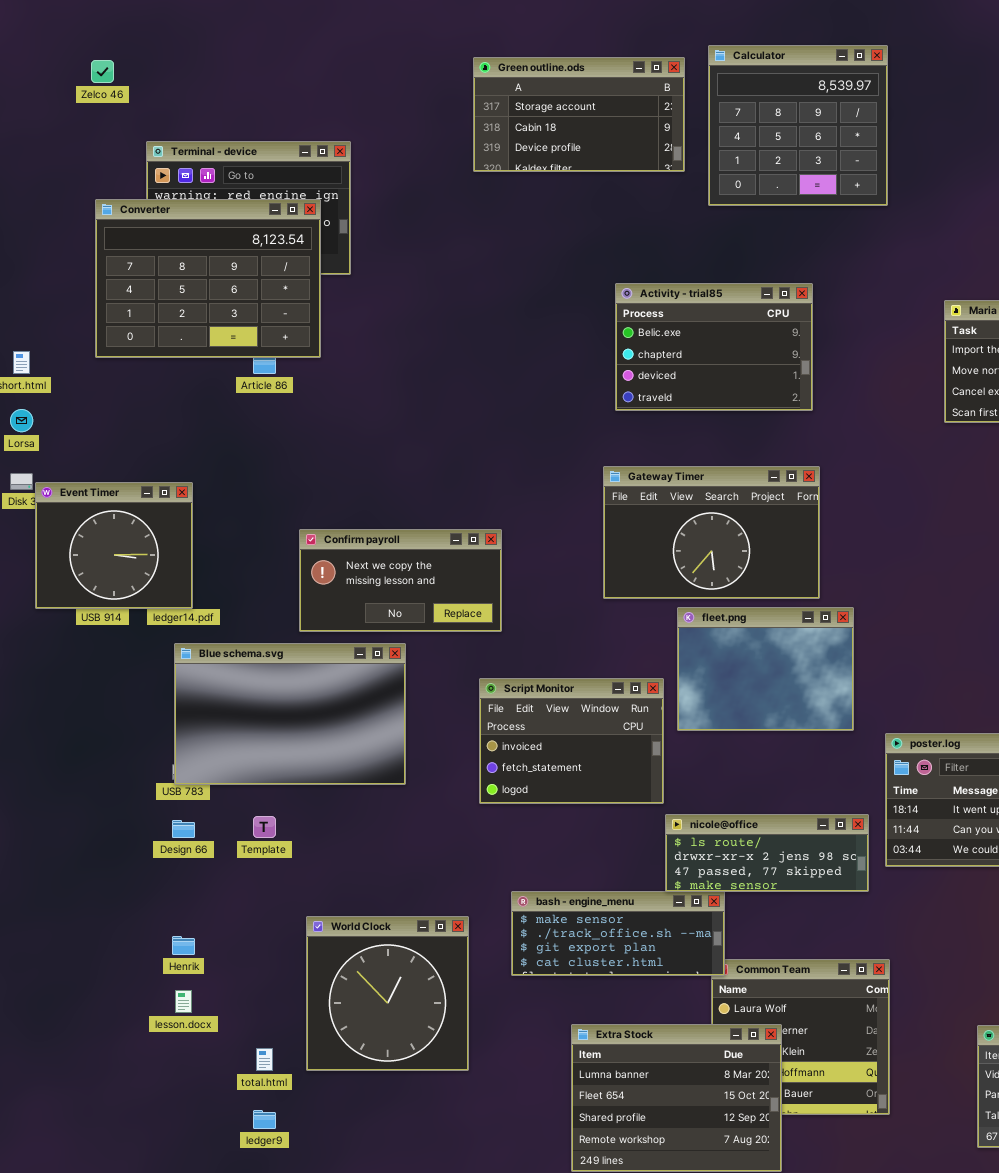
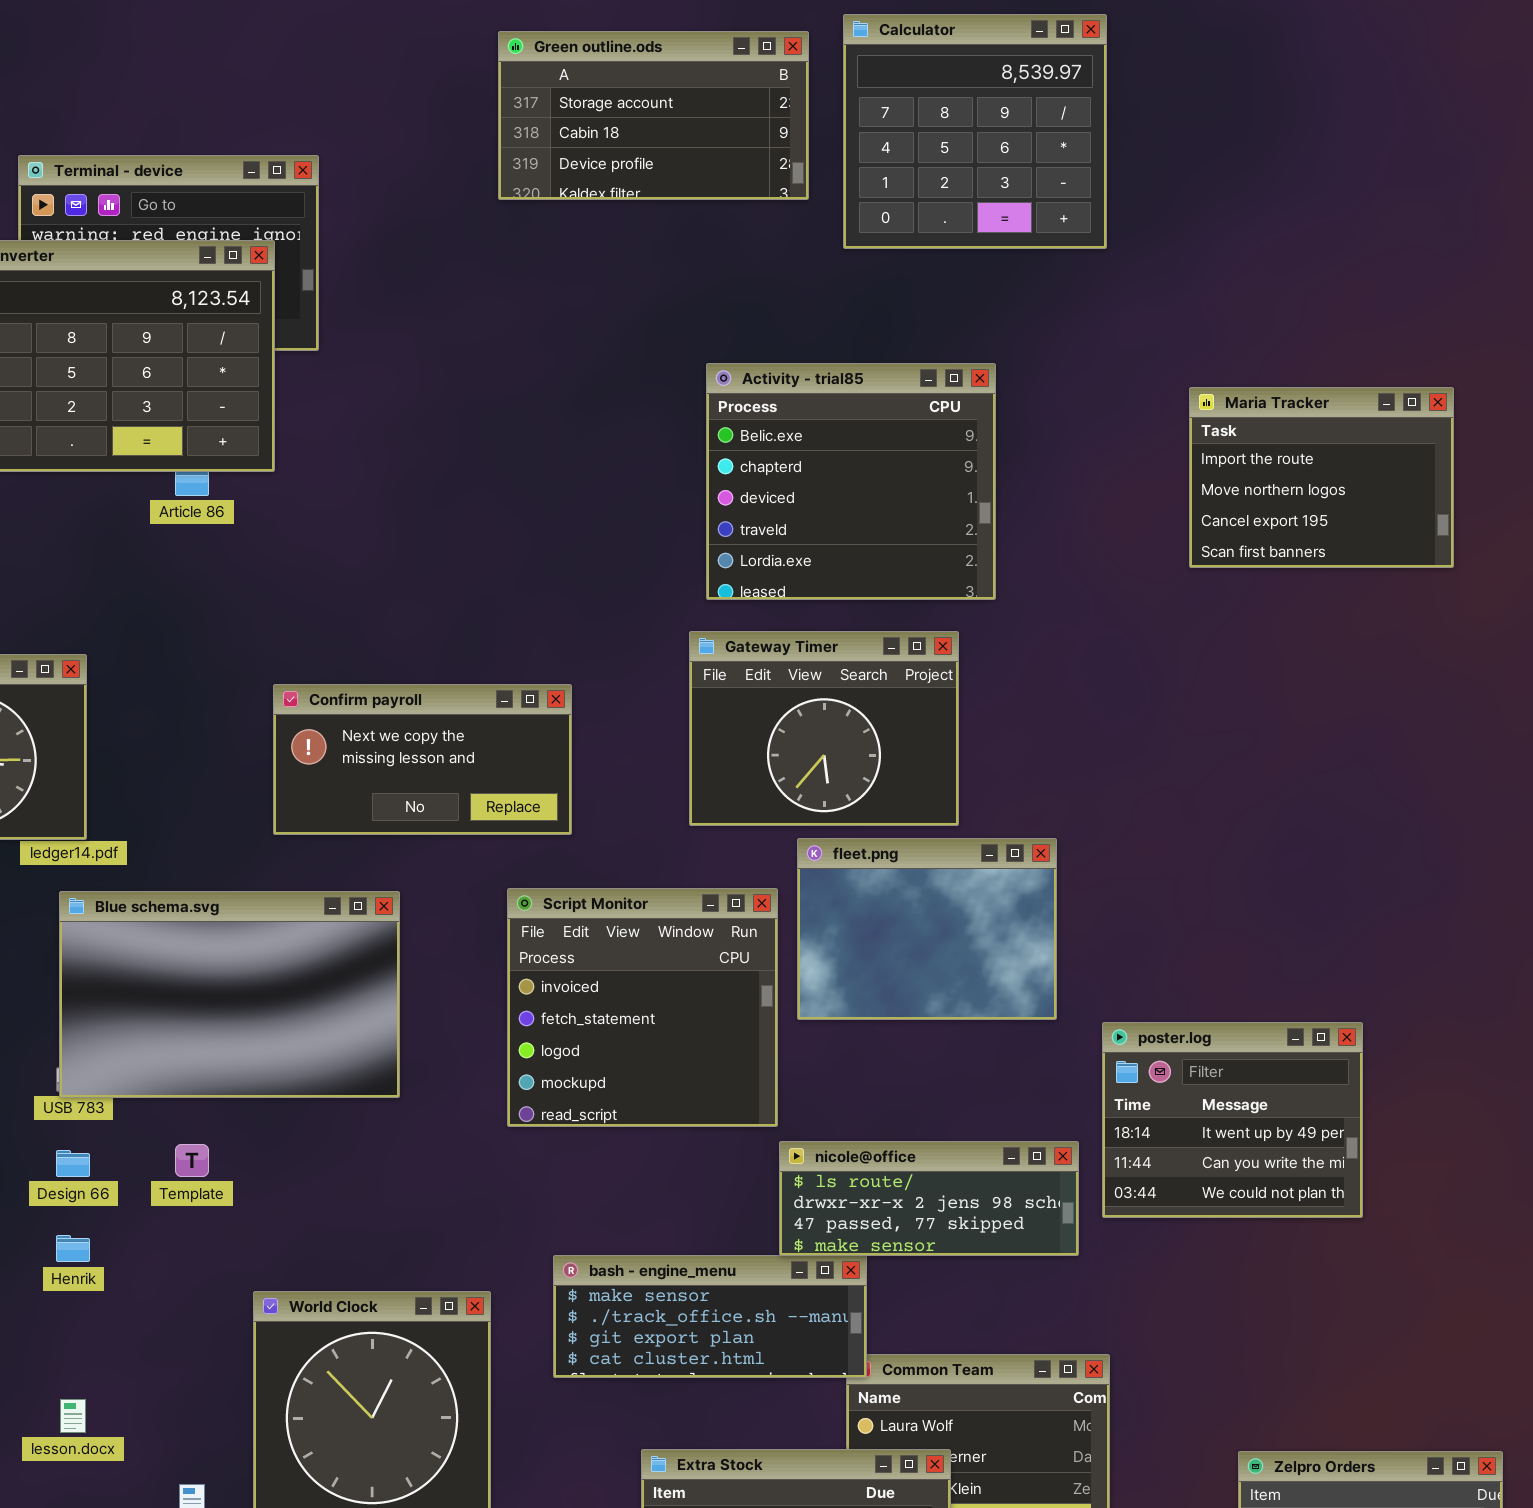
Activity - trial85: [615,283,813,411] -> [706,363,996,600], resized
Gateway Timer: [603,466,820,599] -> [689,631,959,826], resized
Confirm payroll: [299,529,502,632] -> [273,684,572,835], moved
Script Monitor: [479,678,664,804] -> [507,888,778,1127], resized
Henrik: [172,936,195,955] -> [56,1235,90,1262], moved

